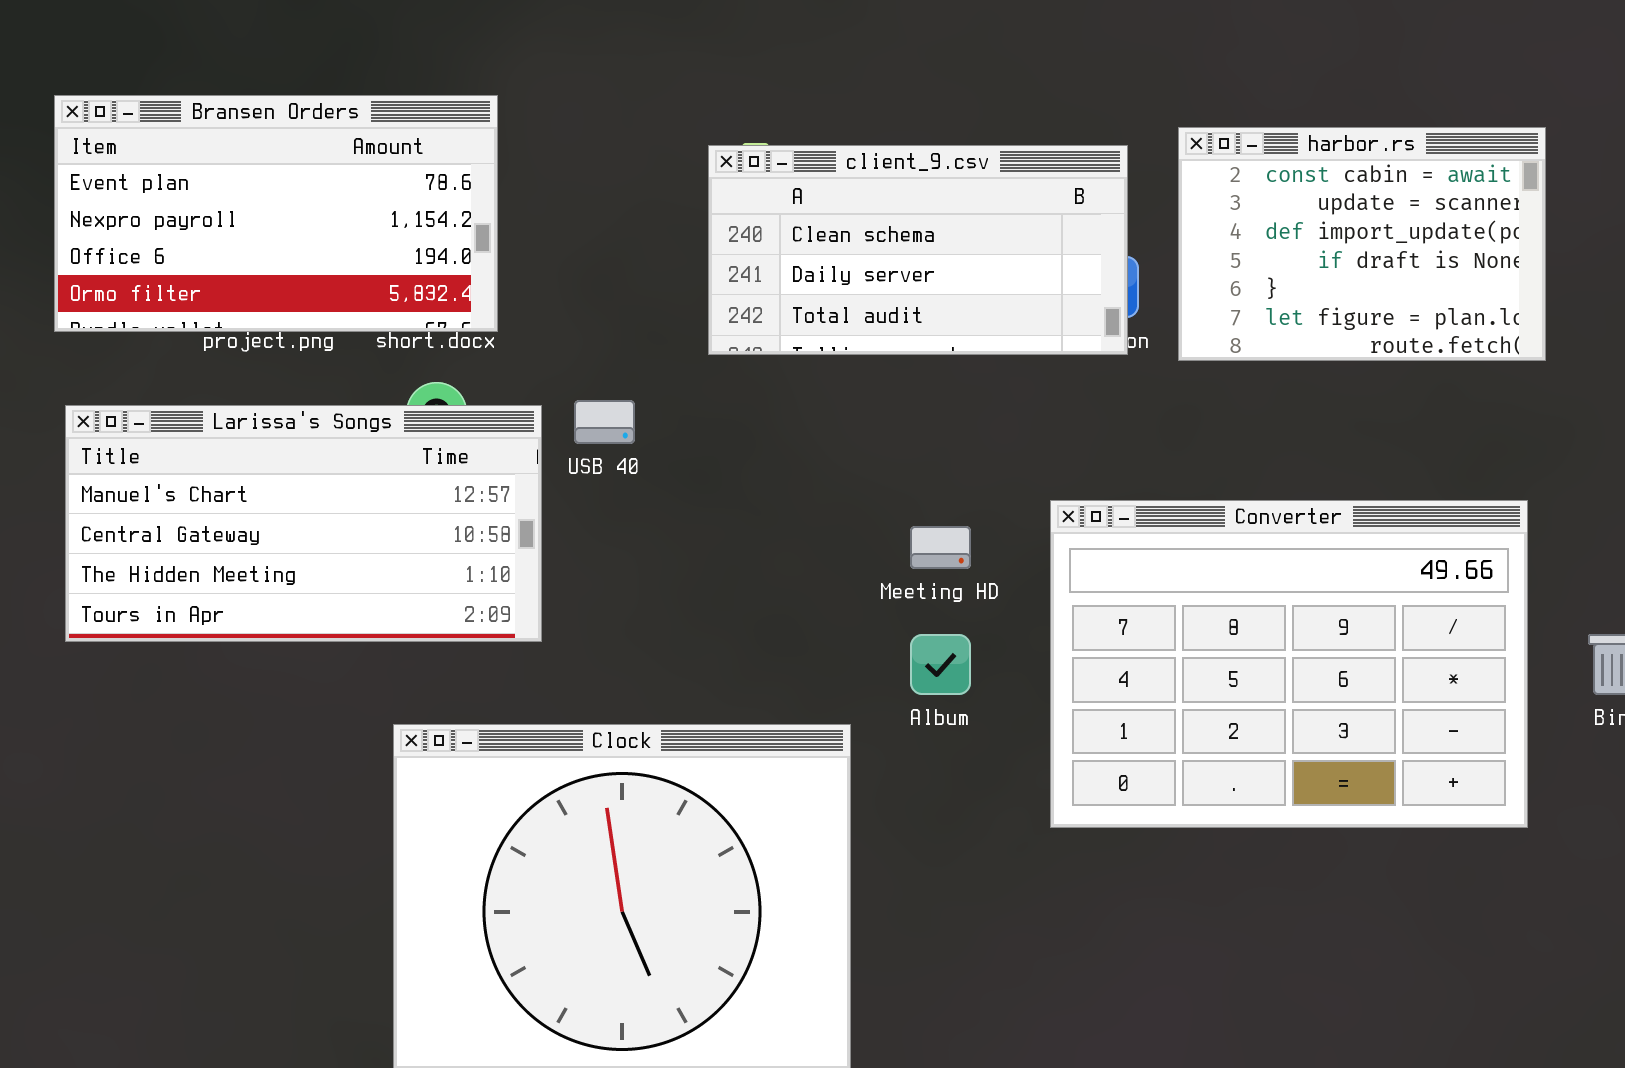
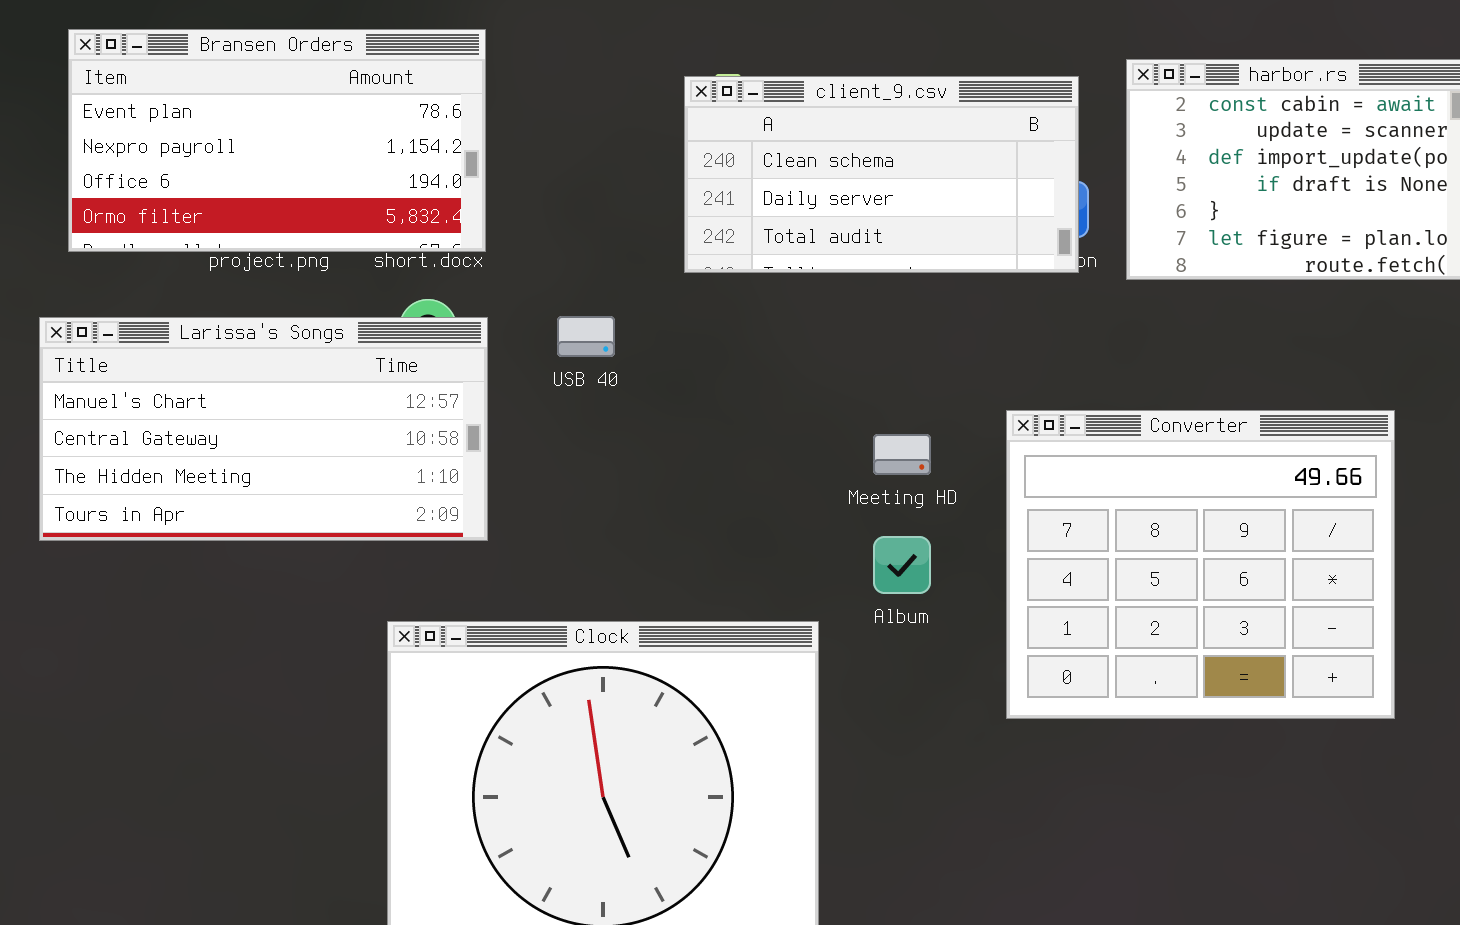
Larissa's Songs: [65,405,542,642] -> [39,317,488,541], moved
Converter: [1050,500,1528,828] -> [1006,410,1395,719], resized

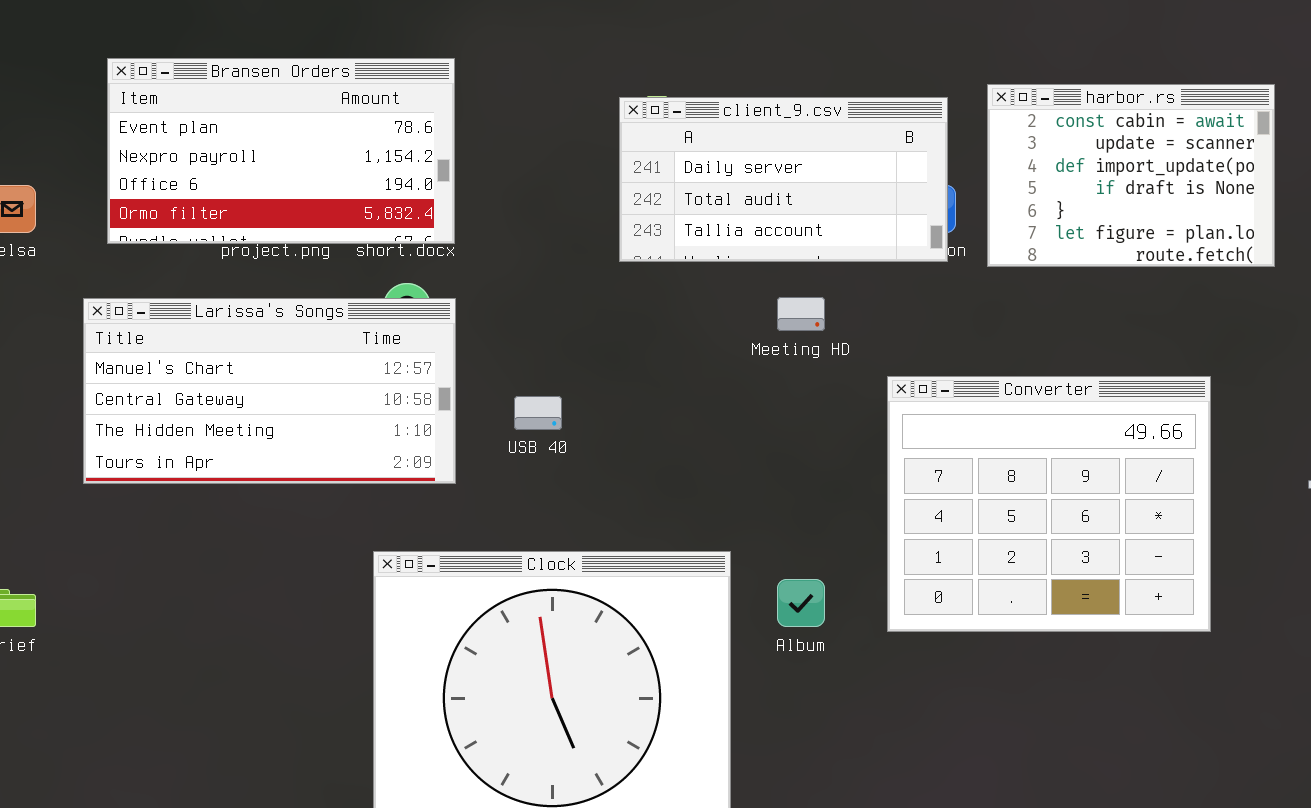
client_9.csv: [684,76,1079,273] -> [619,97,948,262], scrolled down 1 row
USB 40: [557,316,615,357] -> [514,396,562,430], moved
Meeting HD: [873,434,931,475] -> [777,297,825,331], moved
Album: [873,536,931,594] -> [777,579,825,627], moved

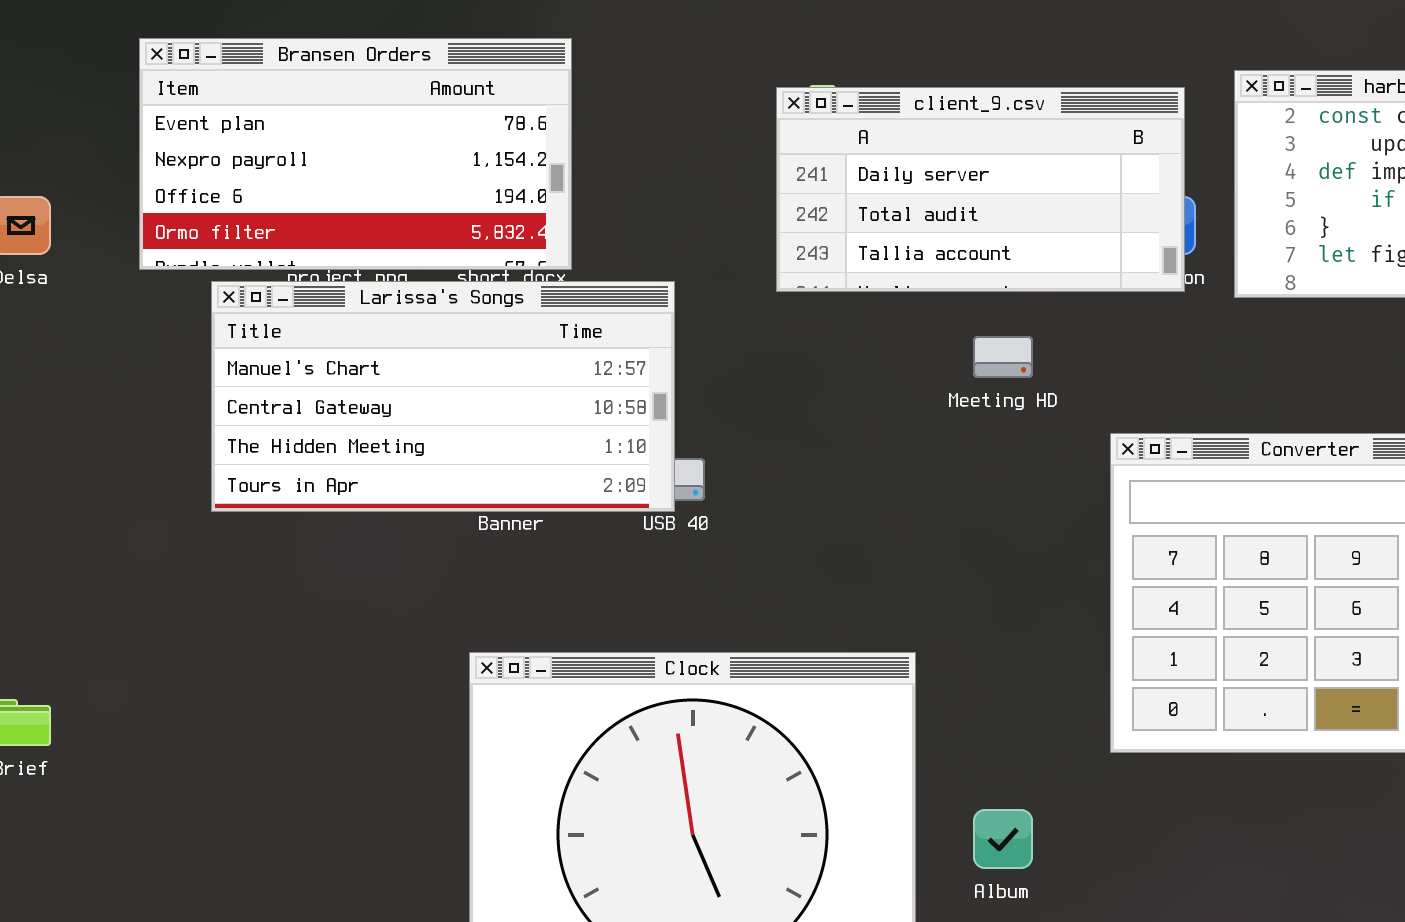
Larissa's Songs: [83,298,456,484] -> [211,281,675,512], moved
Album: [777,579,825,627] -> [973,809,1033,869], moved

